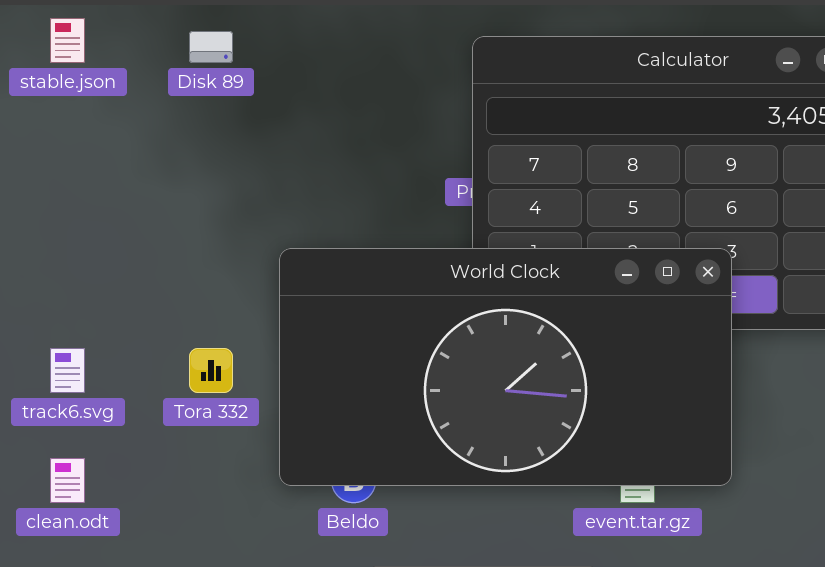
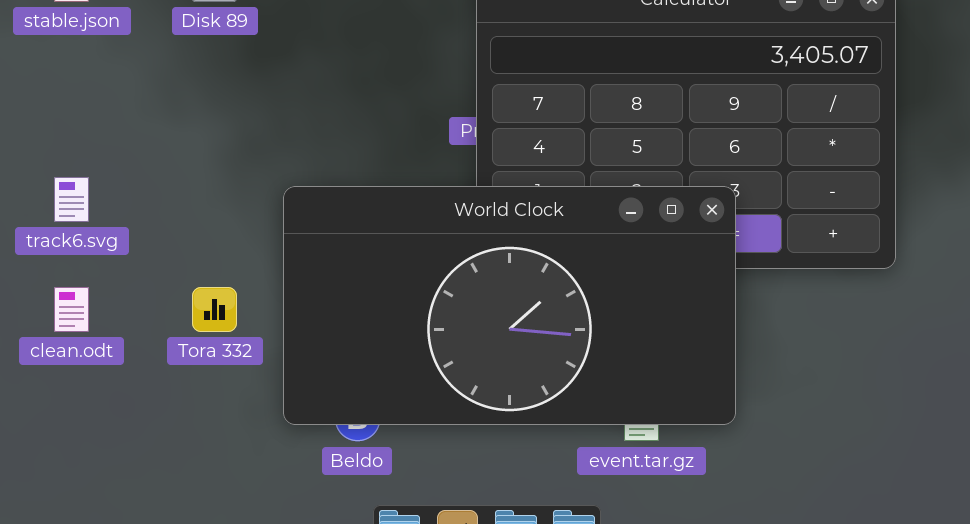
track6.svg: [50,348,85,393] -> [54,177,89,222], moved
clean.odt: [50,458,85,503] -> [54,287,89,332], moved

